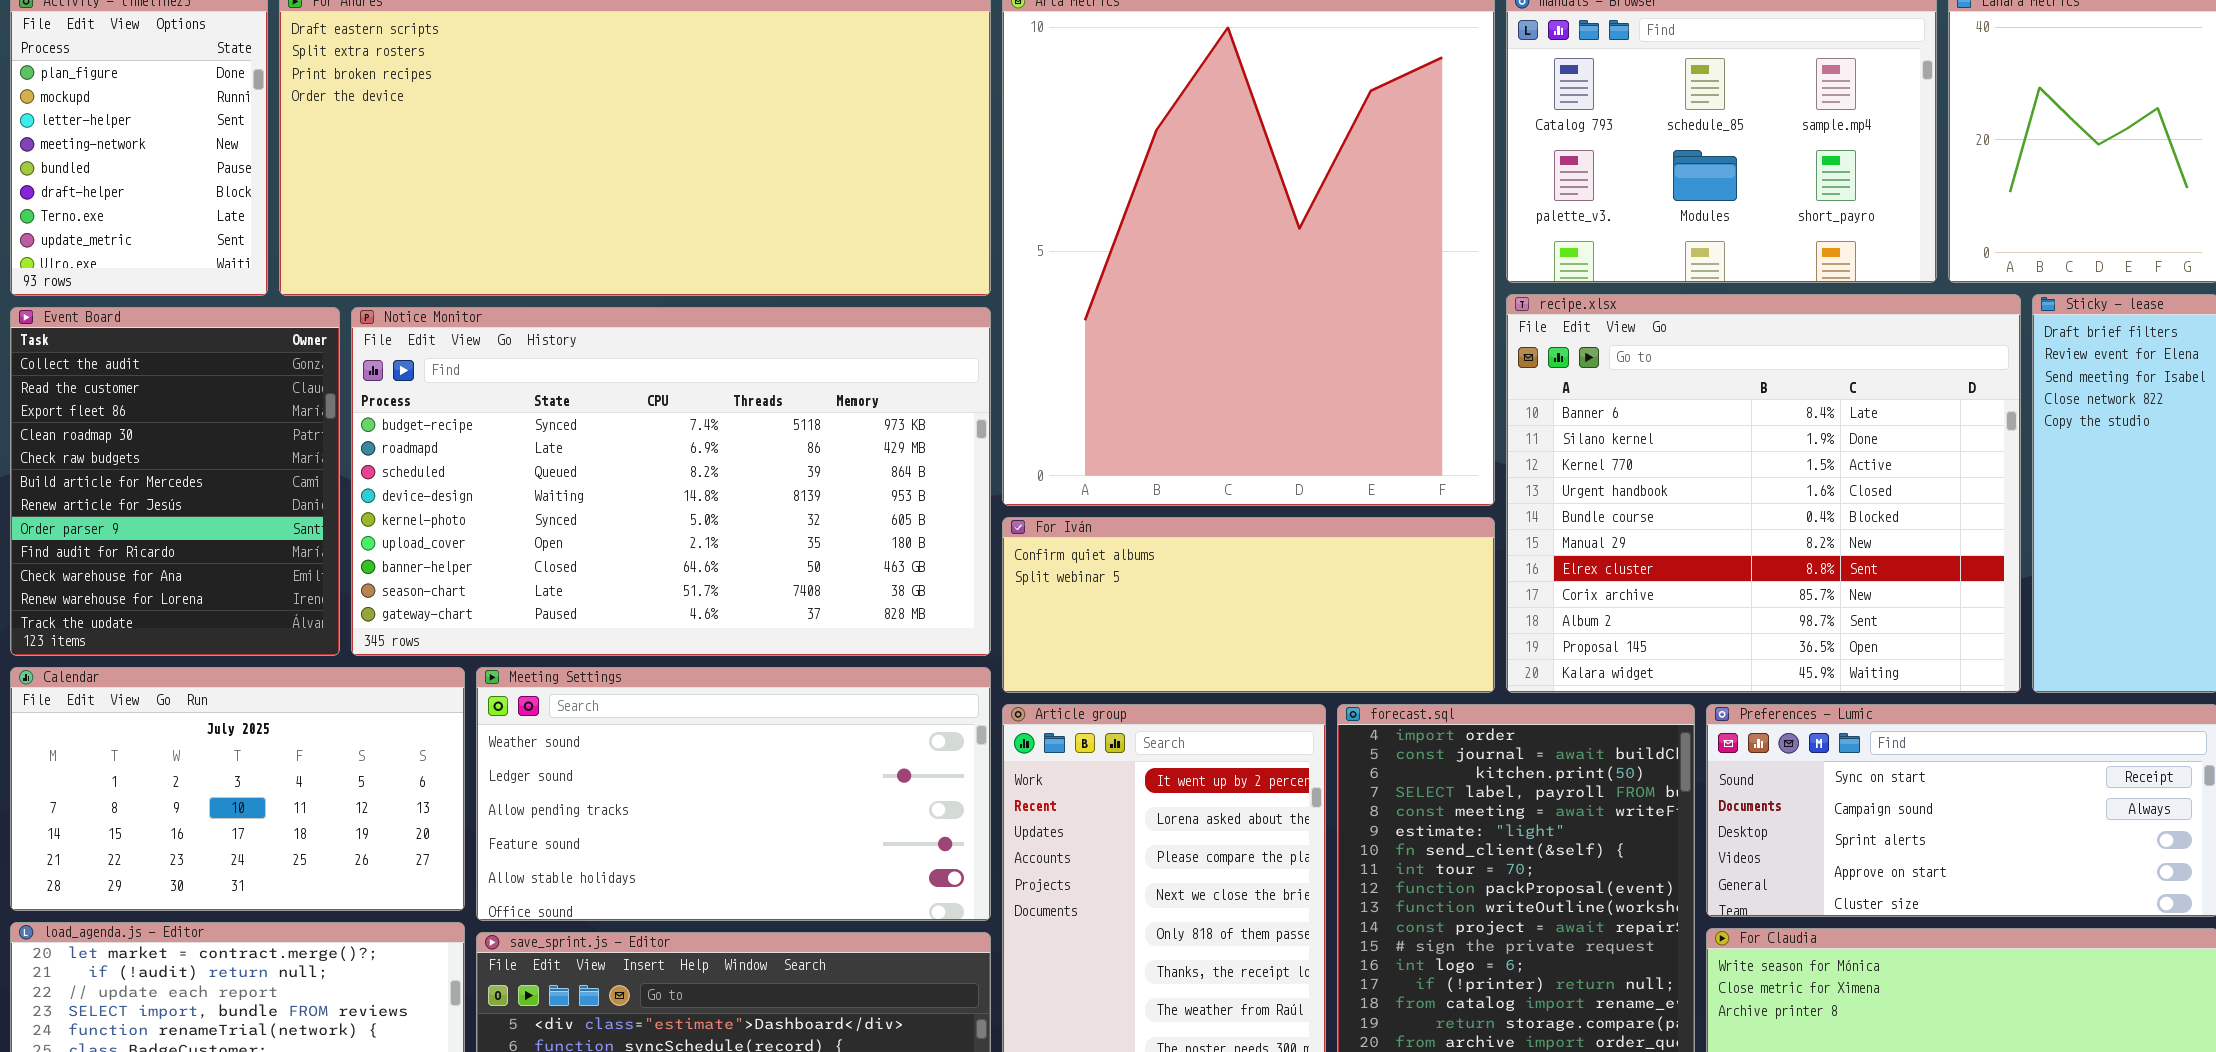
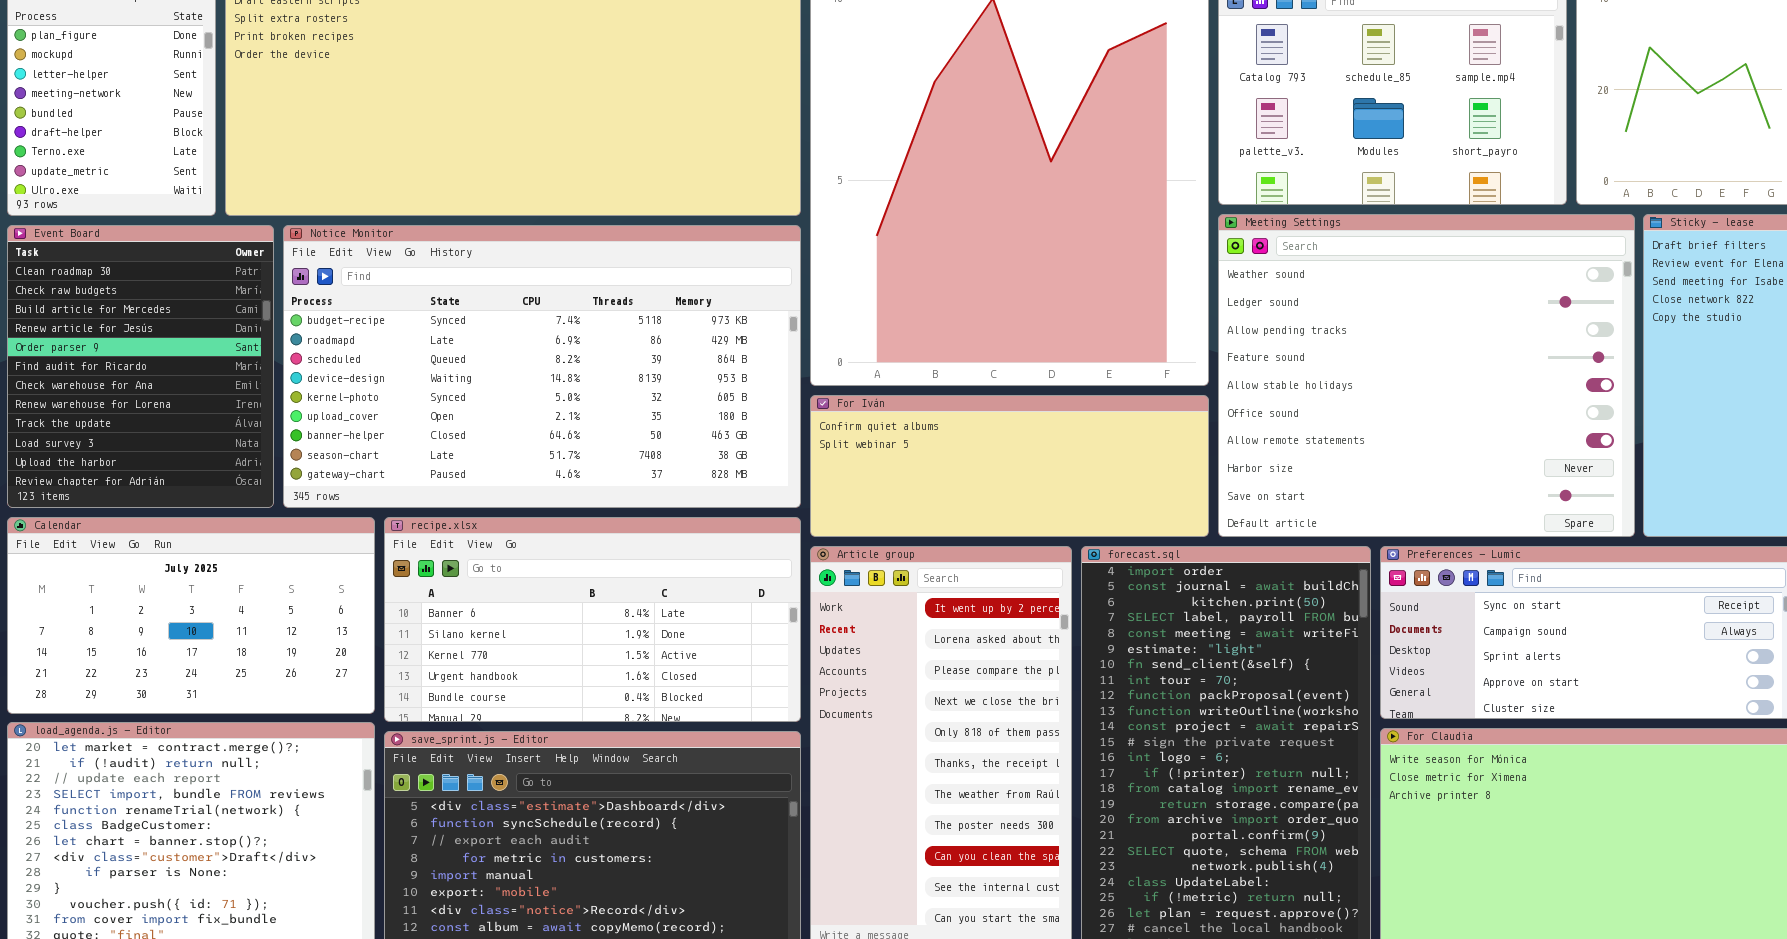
recipe.xlsx: [1506,294,2021,693] -> [384,517,801,722], moved, resized
Event Board: [10,307,340,656] -> [7,225,274,508], scrolled down 3 rows
Meeting Settings: [476,667,991,921] -> [1218,214,1635,537], moved, resized

